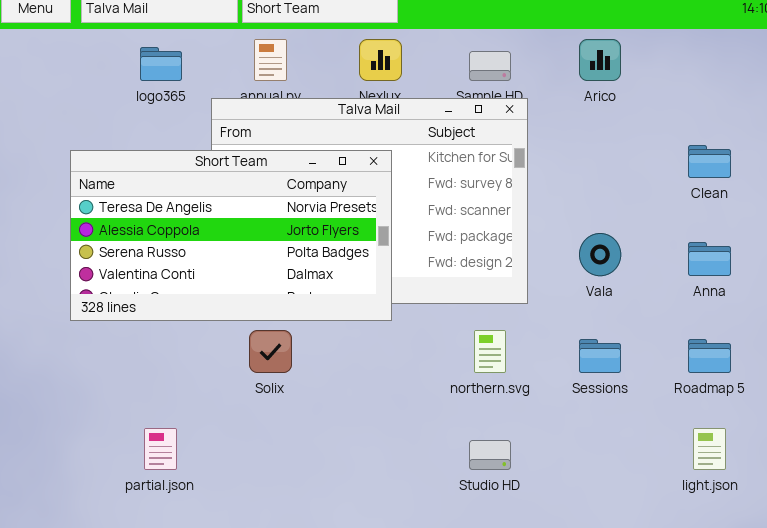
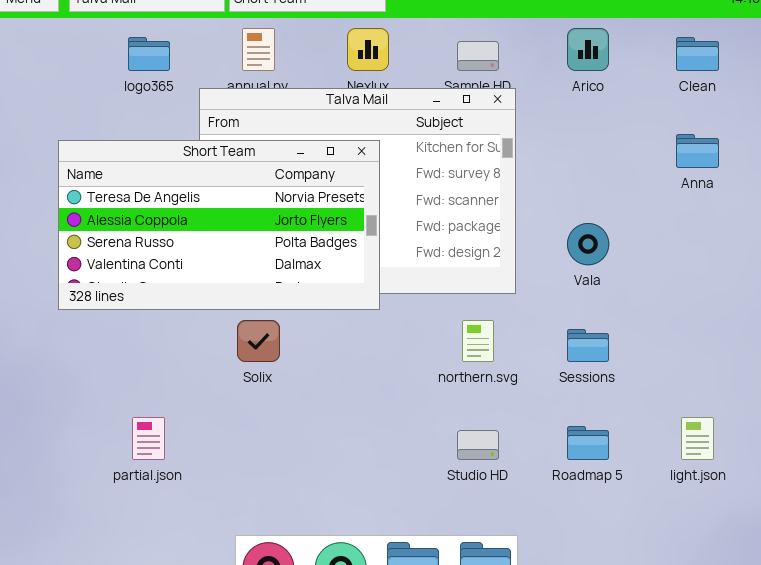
Clean: [688,145,731,178] -> [676,37,719,71], moved
Anna: [688,242,731,276] -> [676,134,719,168], moved
Roadmap 5: [688,339,731,373] -> [567,426,609,460], moved

